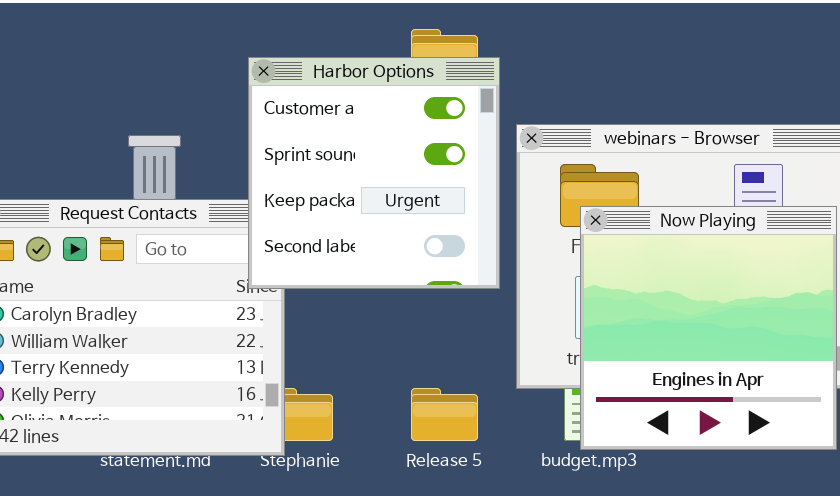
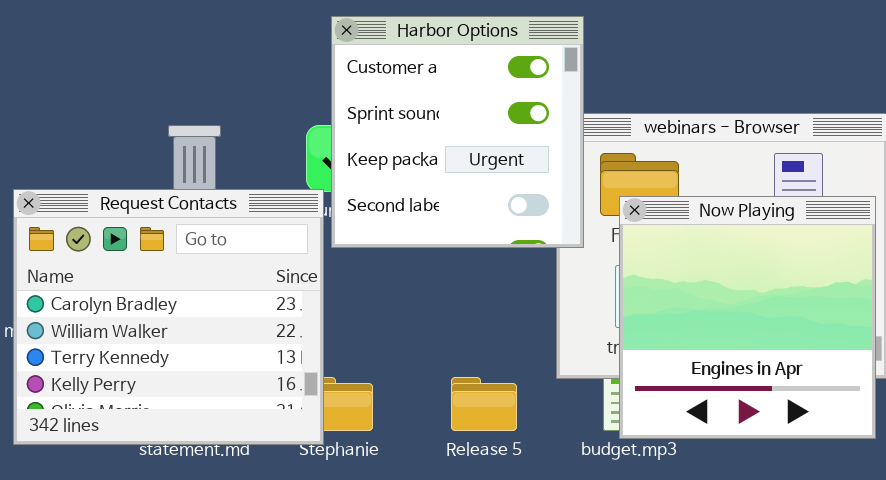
Harbor Options: [248,57,500,289] -> [331,16,584,248], moved

